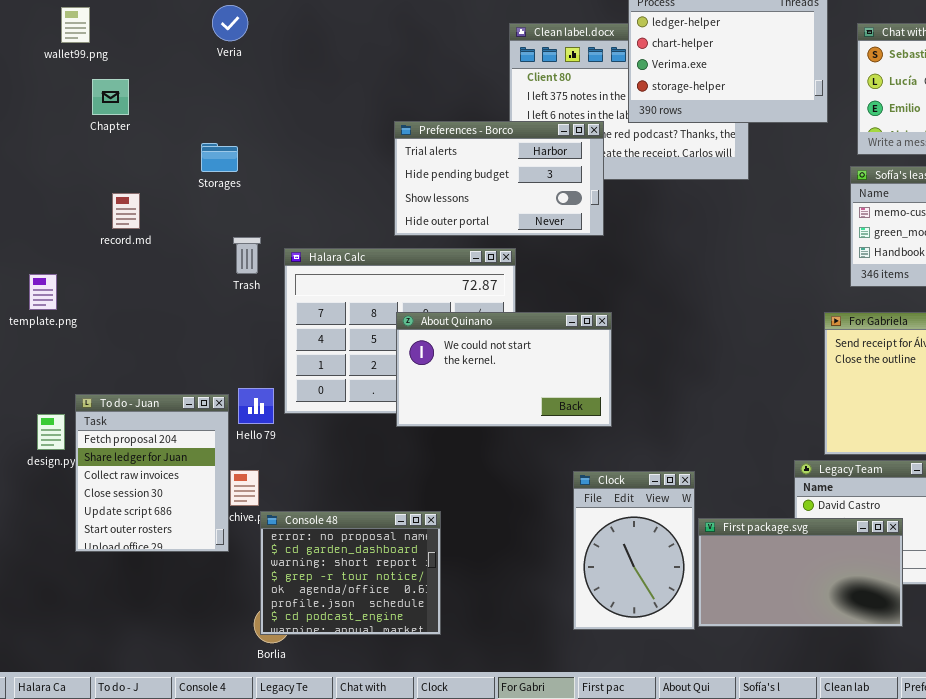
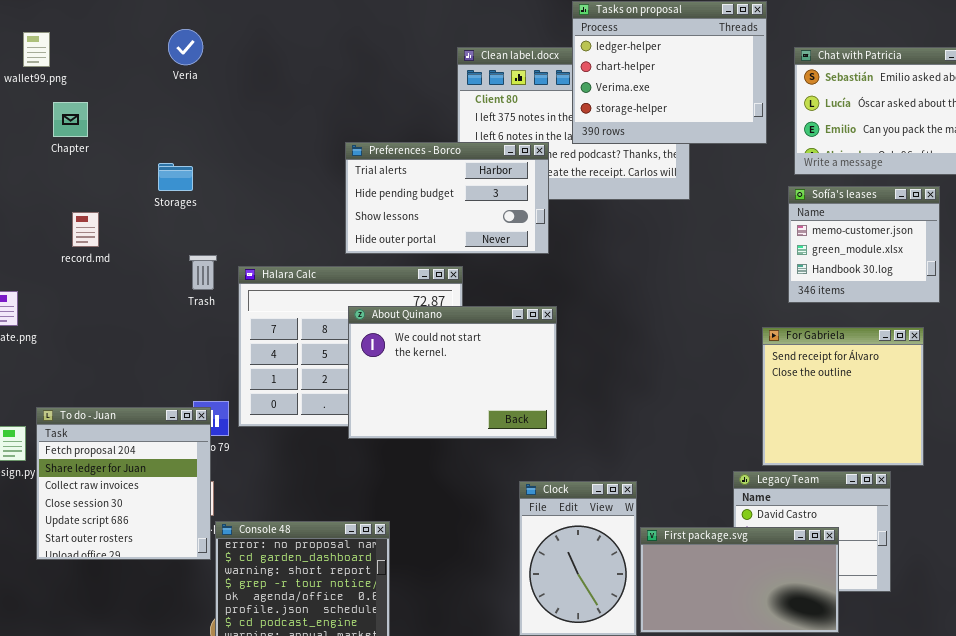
About Quinano: [396,312,612,427] -> [348,306,557,439], resized
To do - Juan: [75,394,229,552] -> [36,407,211,560], resized

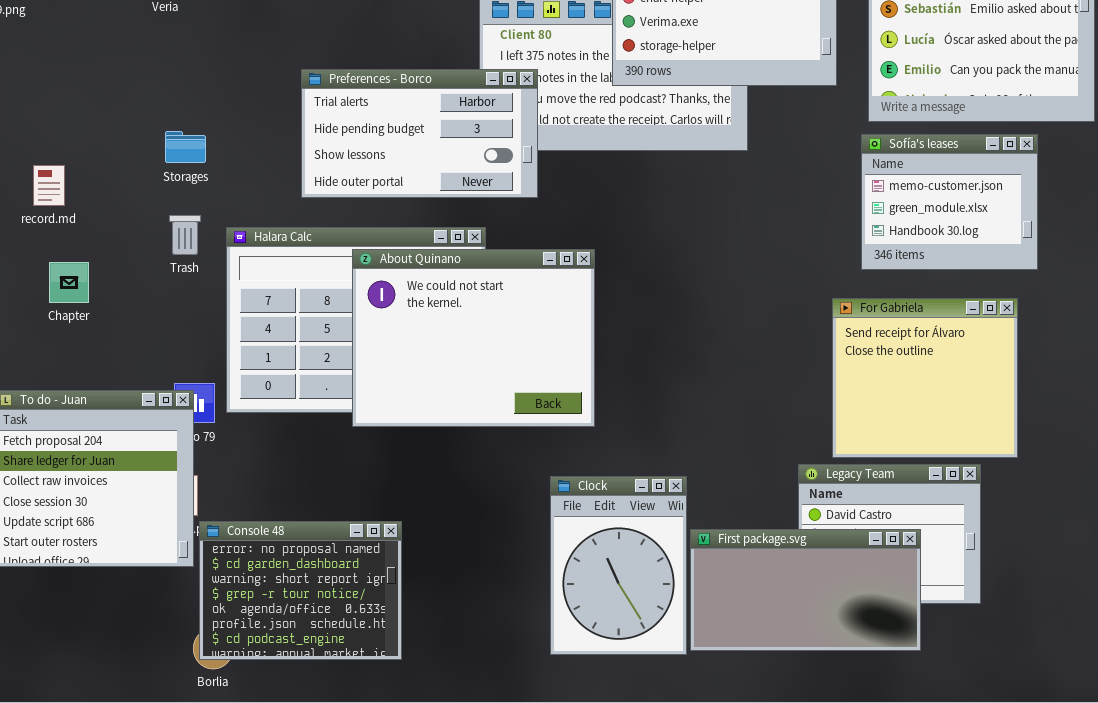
Chapter: [53,102,88,137] -> [49,262,89,303], moved
Preferences - Borco: [345,142,549,254] -> [301,69,538,198], moved
Storages: [158,163,193,191] -> [165,131,206,163], moved
About Quinano: [348,306,557,439] -> [352,249,595,427], resized

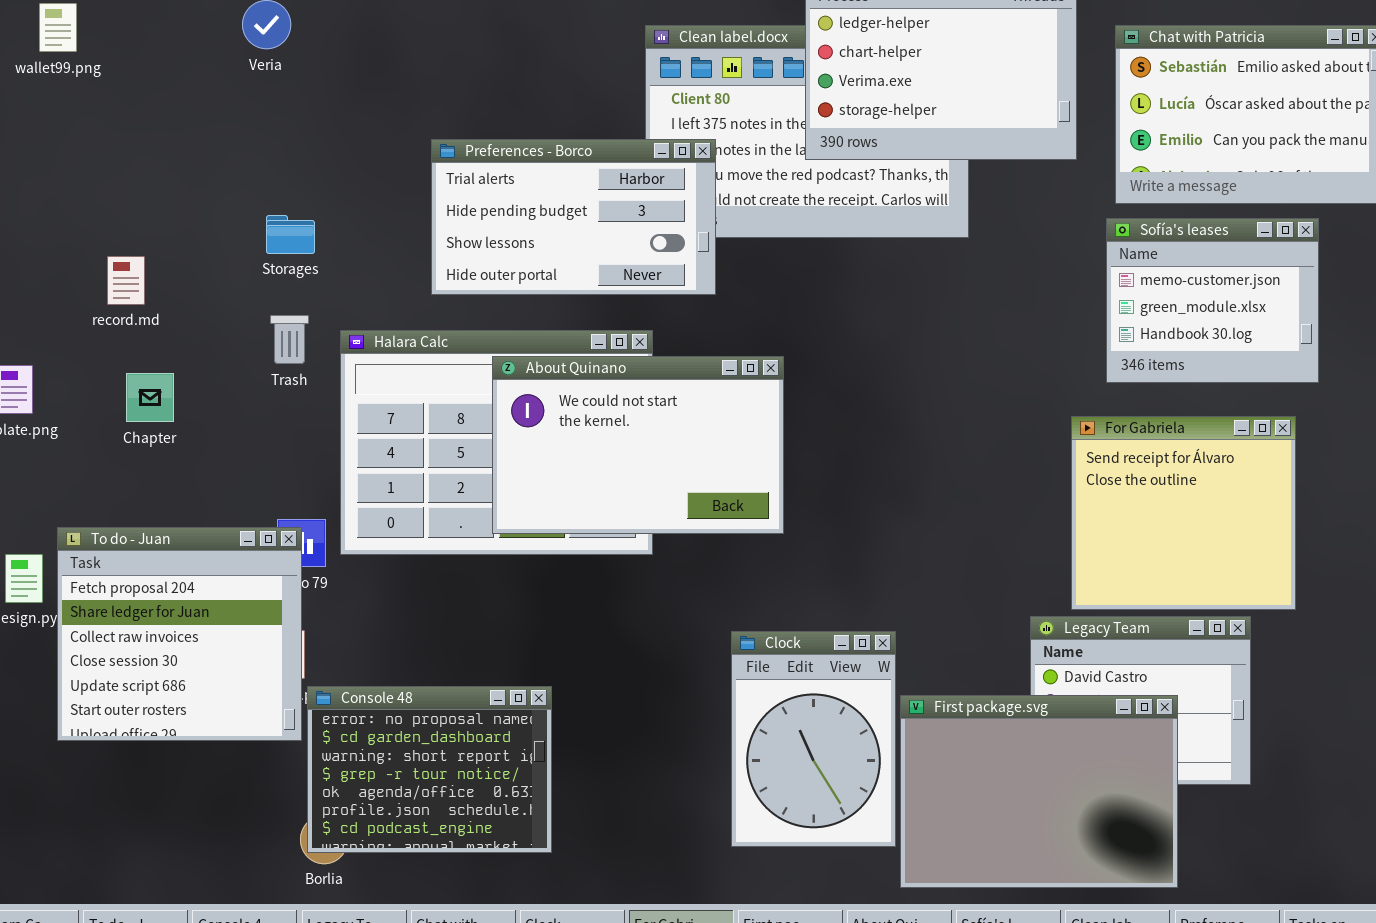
About Quinano: [352,249,595,427] -> [492,356,784,534], resized
First package.svg: [690,529,921,651] -> [900,695,1178,888], resized

